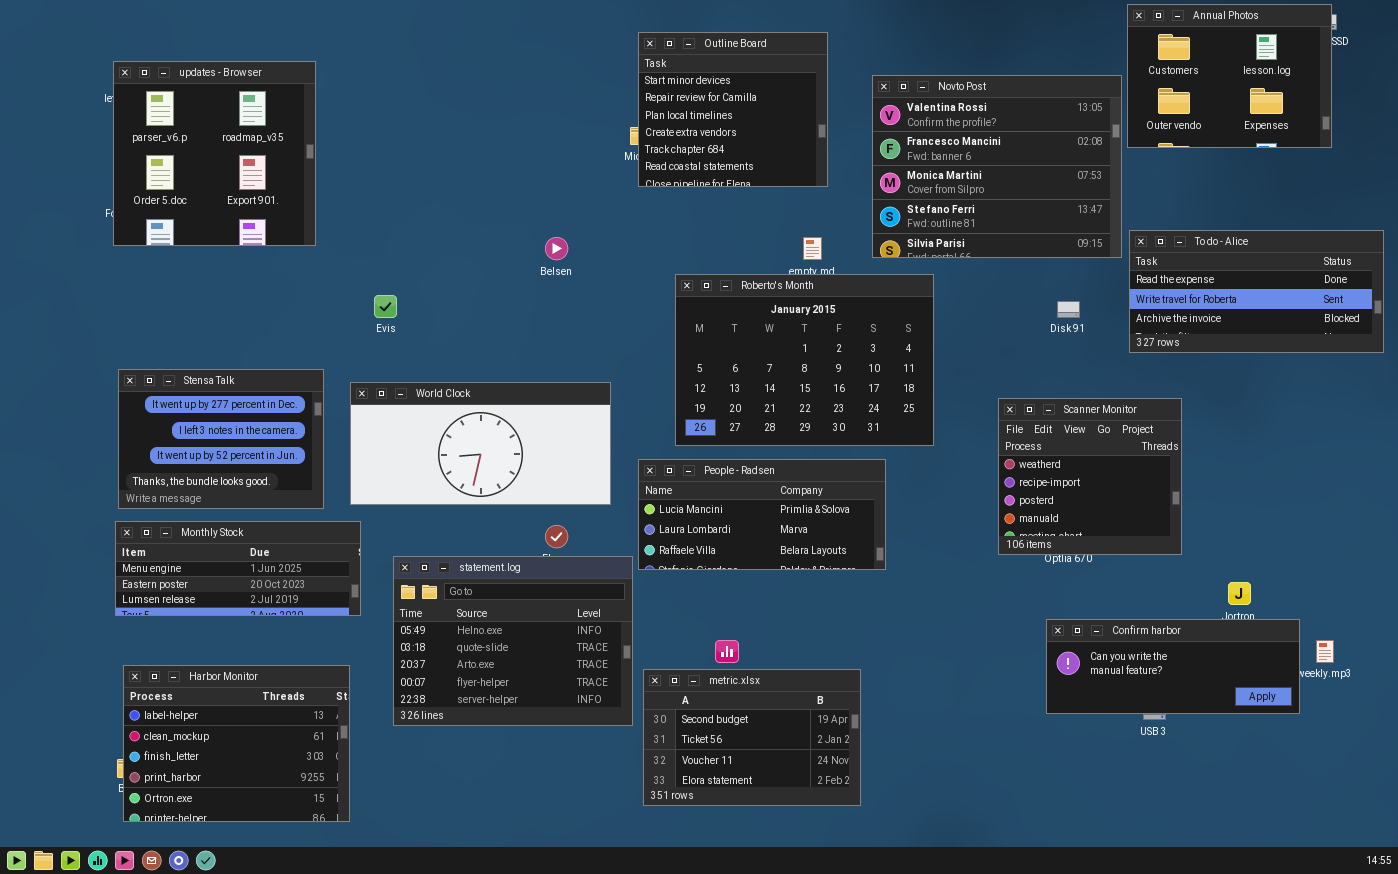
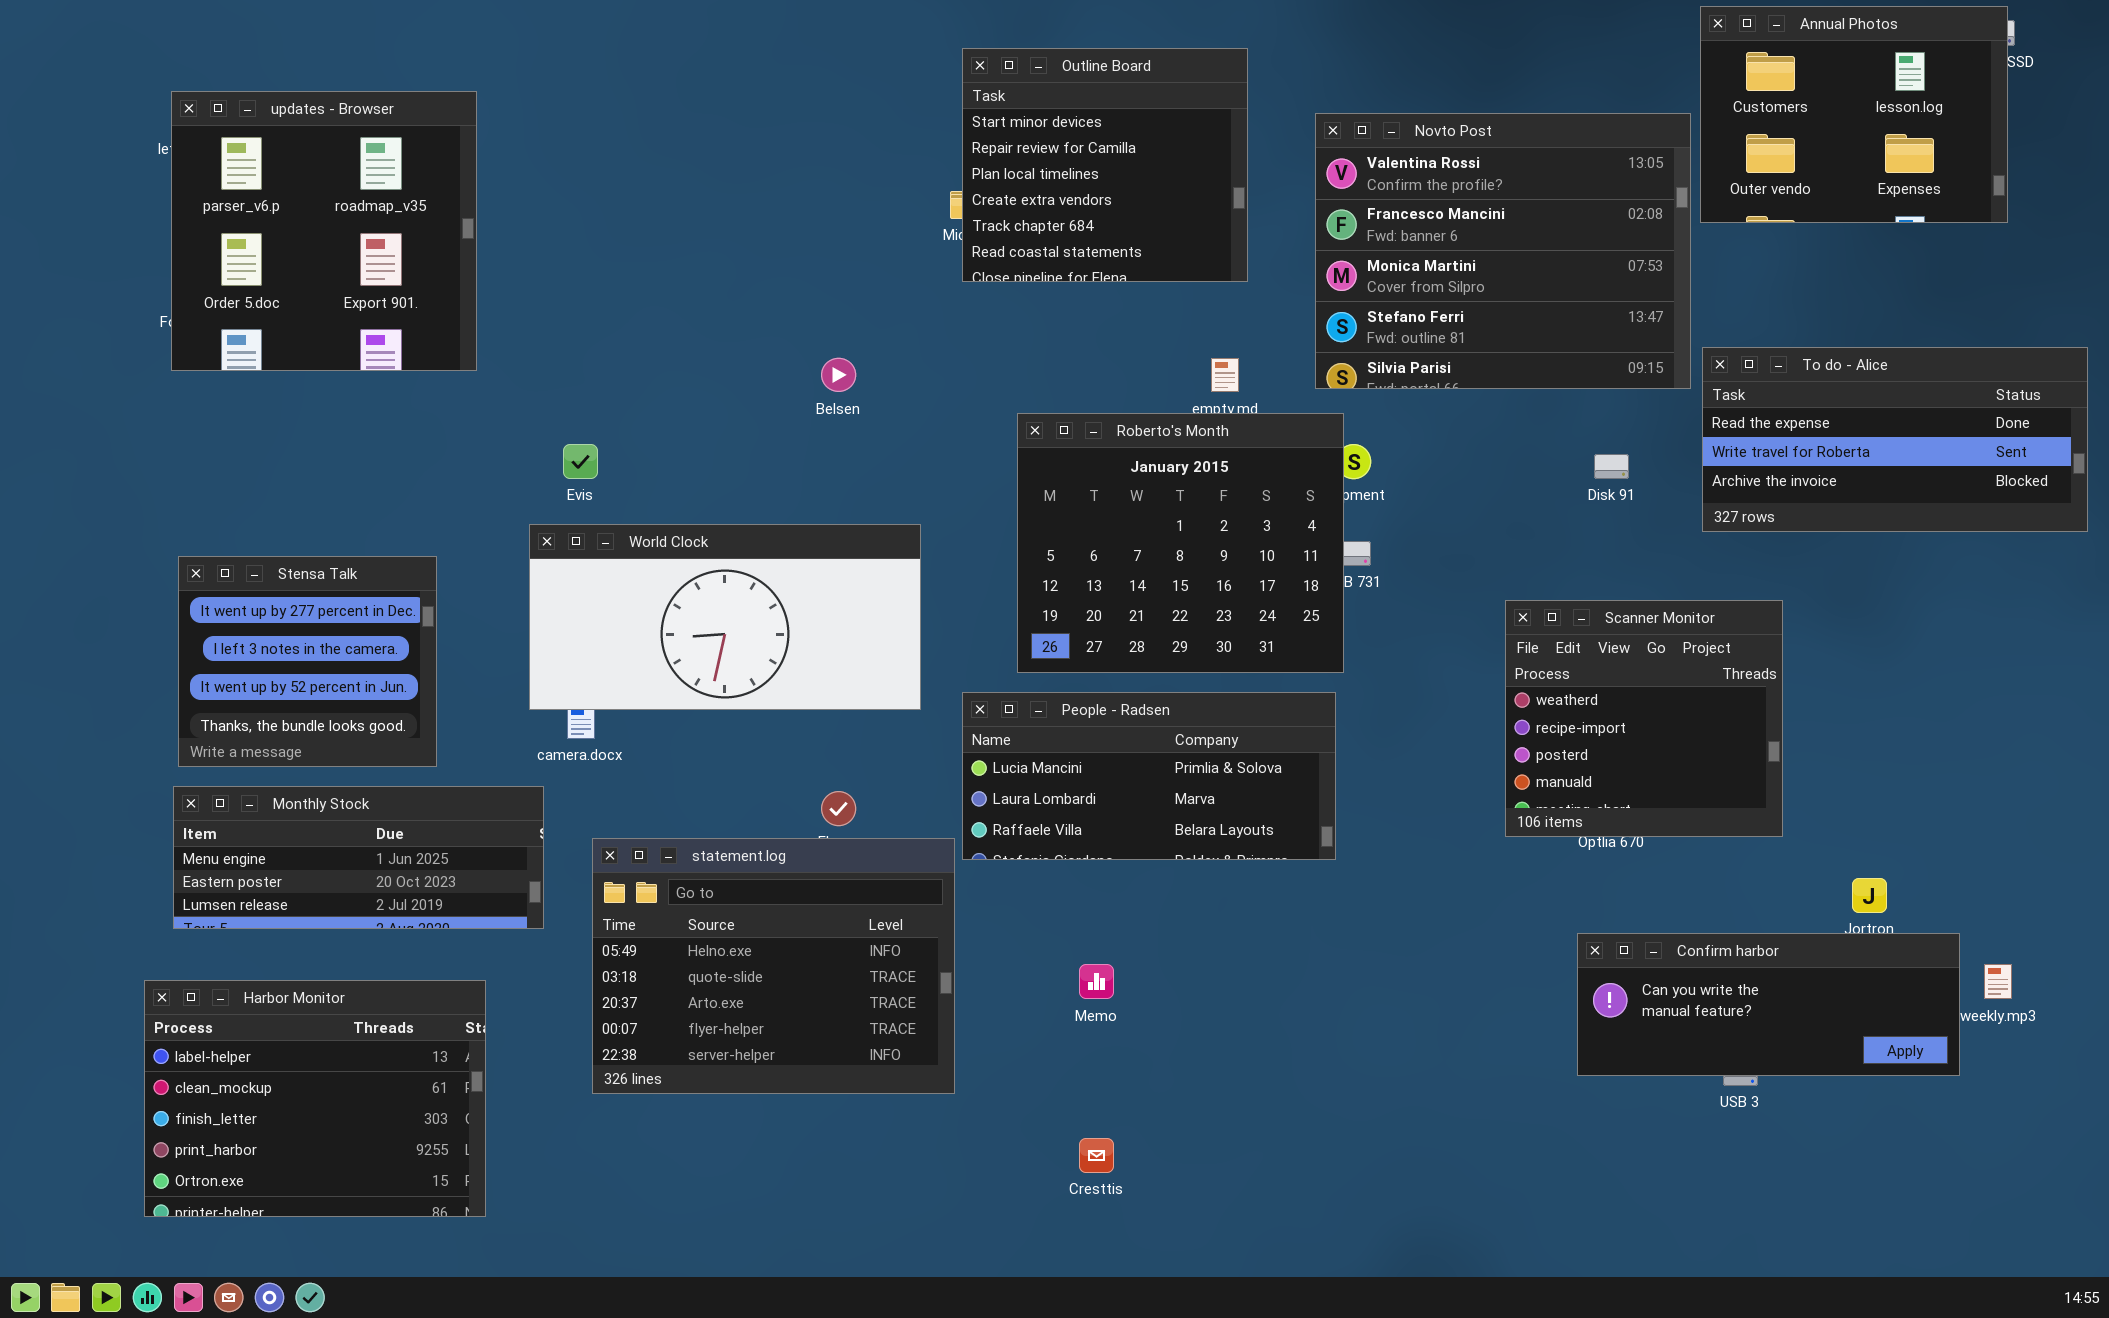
Roberto's Month: [675,274,934,446] -> [1017,413,1344,673], resized
Stensa Talk: [118,369,324,509] -> [178,556,437,767], resized
World Clock: [350,382,611,505] -> [529,524,921,710], moved
Harbor Monitor: [123,665,350,822] -> [144,980,486,1217], moved
metric.xlsx: [643,669,861,806] -> none, closed

